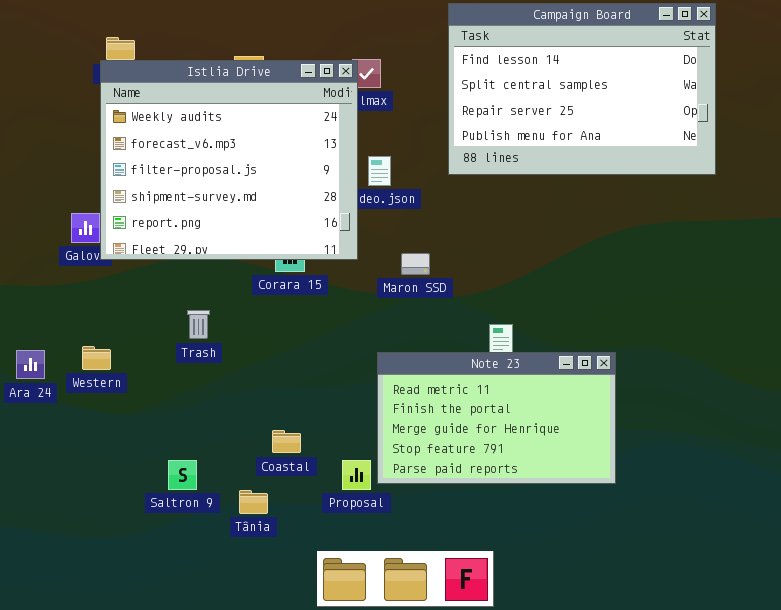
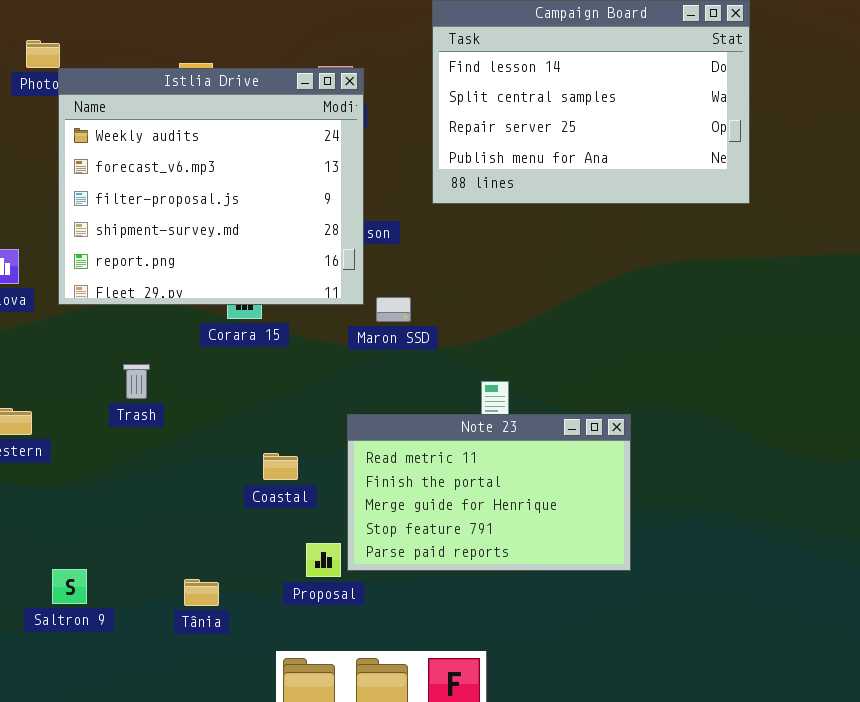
Istlia Drive: [100,60,358,260] -> [58,68,364,305], moved
Coastal: [272,430,301,453] -> [263,453,298,480], moved
Saltron 9: [168,460,197,490] -> [52,569,87,604], moved

